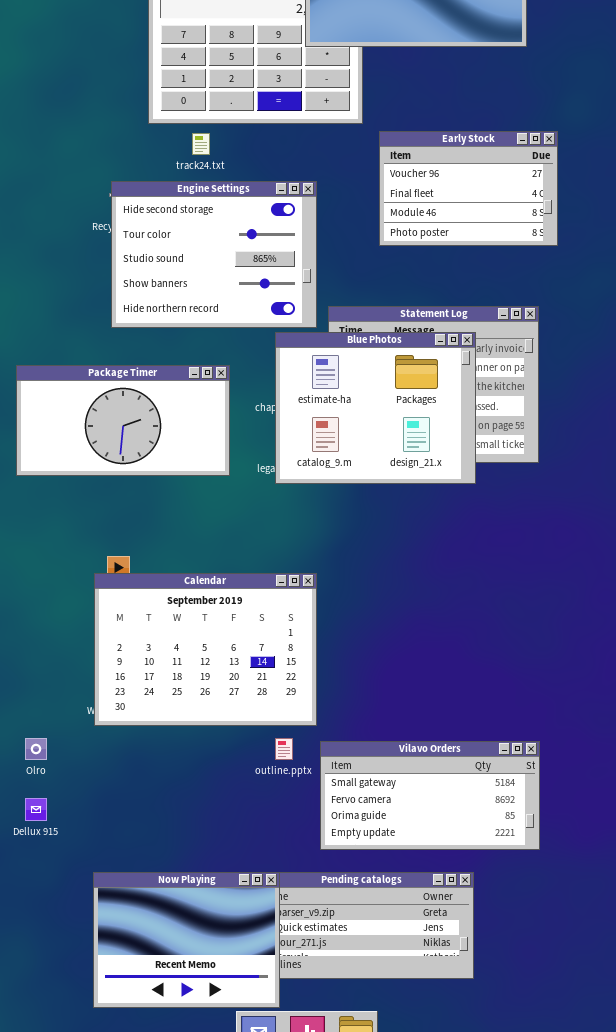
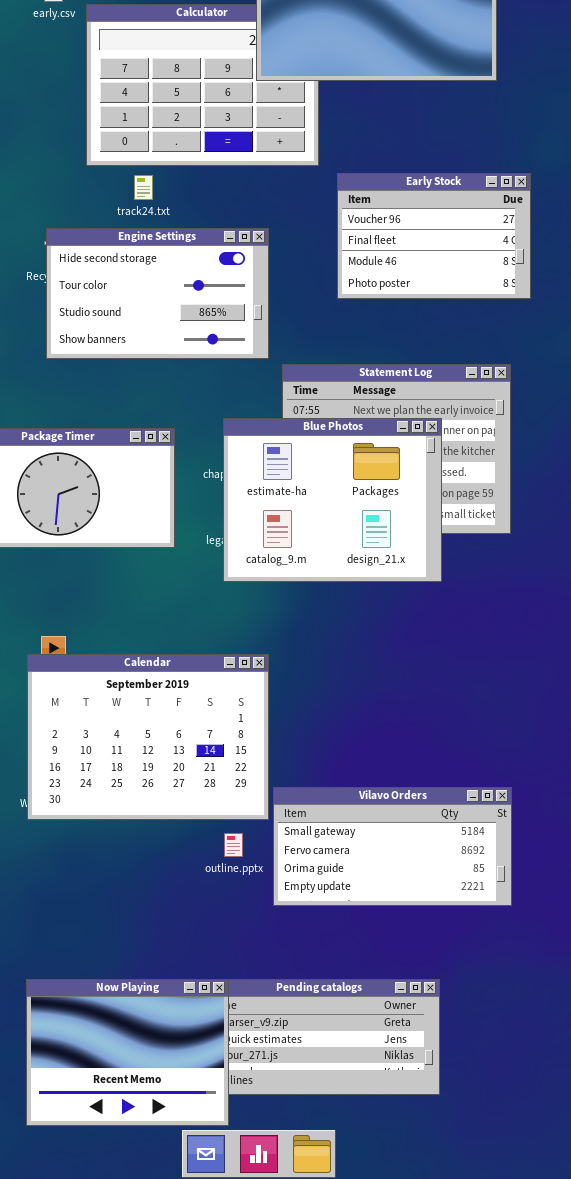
Engine Settings: [111,181,317,328] -> [46,228,269,359], resized
Blue Photos: [275,332,476,484] -> [223,418,442,582], moved
Vilavo Orders: [320,741,540,850] -> [273,787,512,906], moved

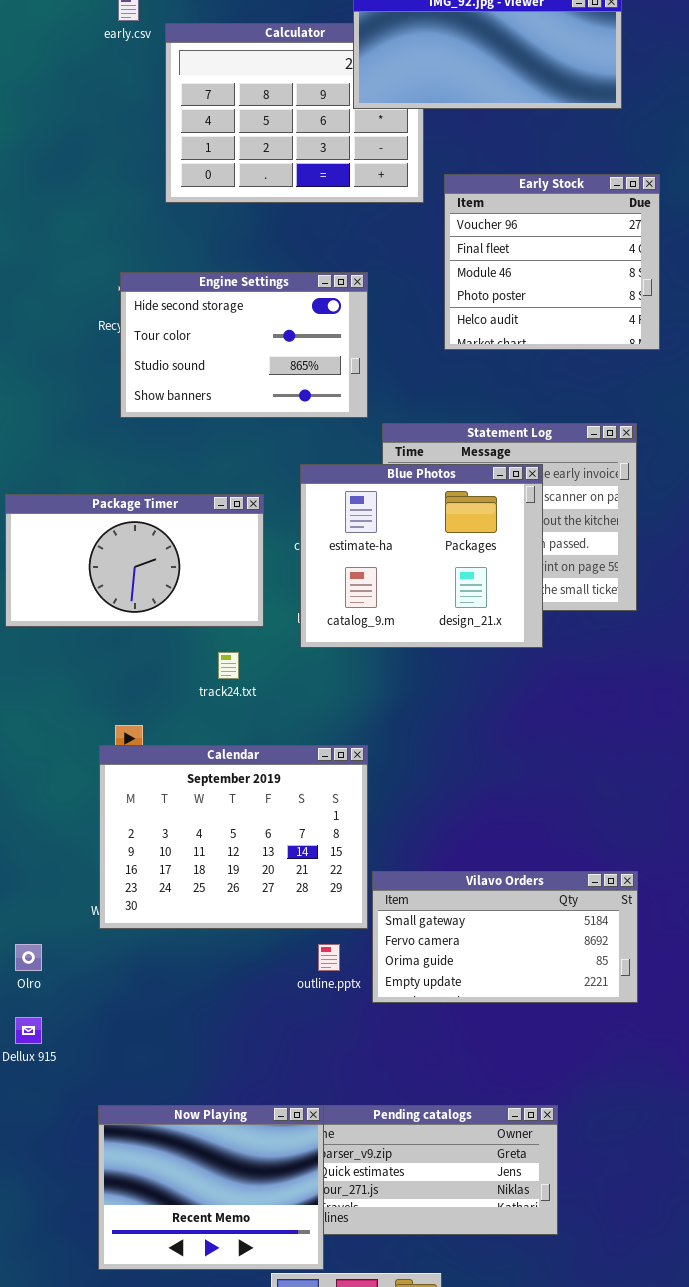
Early Stock: [337,173,531,299] -> [444,174,660,350], resized
track24.txt: [134,175,153,200] -> [218,652,239,679], moved
Blue Photos: [223,418,442,582] -> [300,464,543,648], moved
Vilavo Orders: [273,787,512,906] -> [372,871,638,1003], moved

